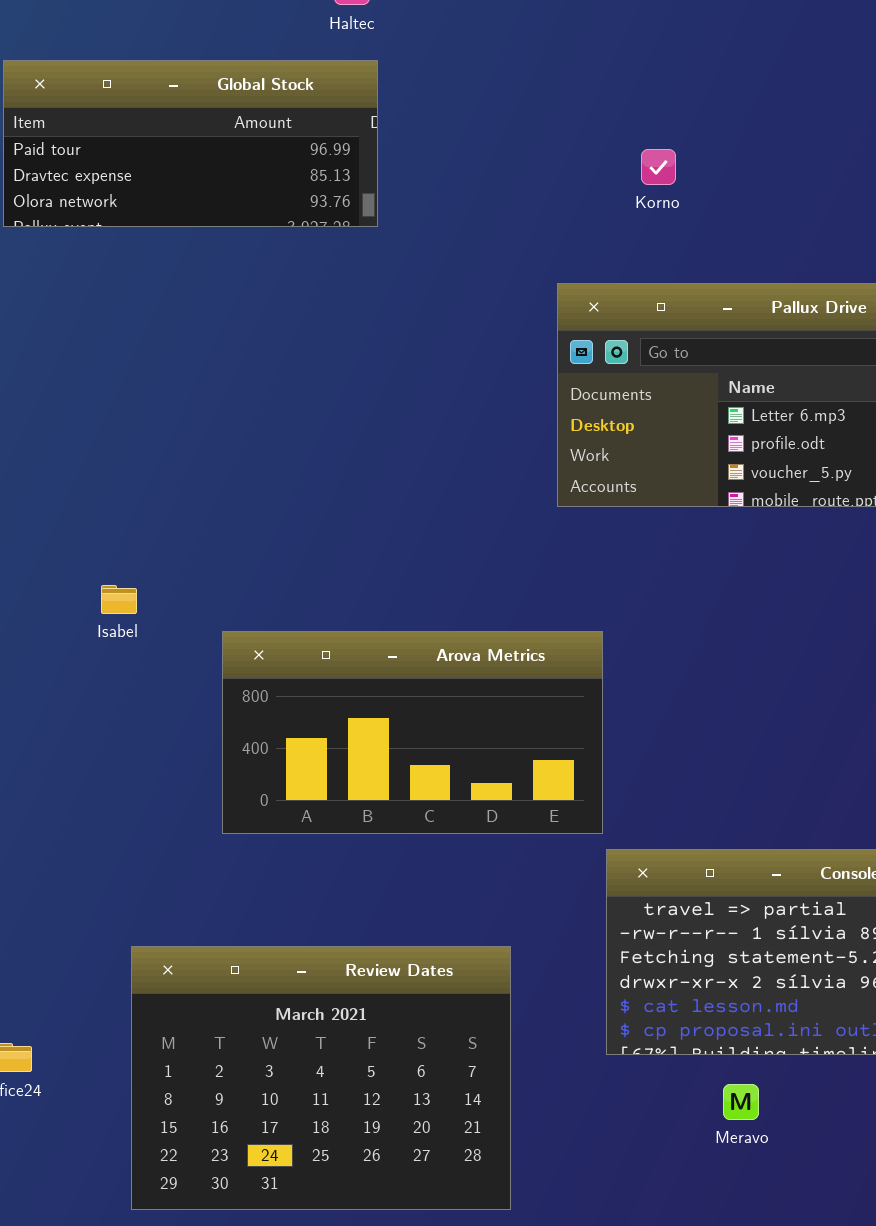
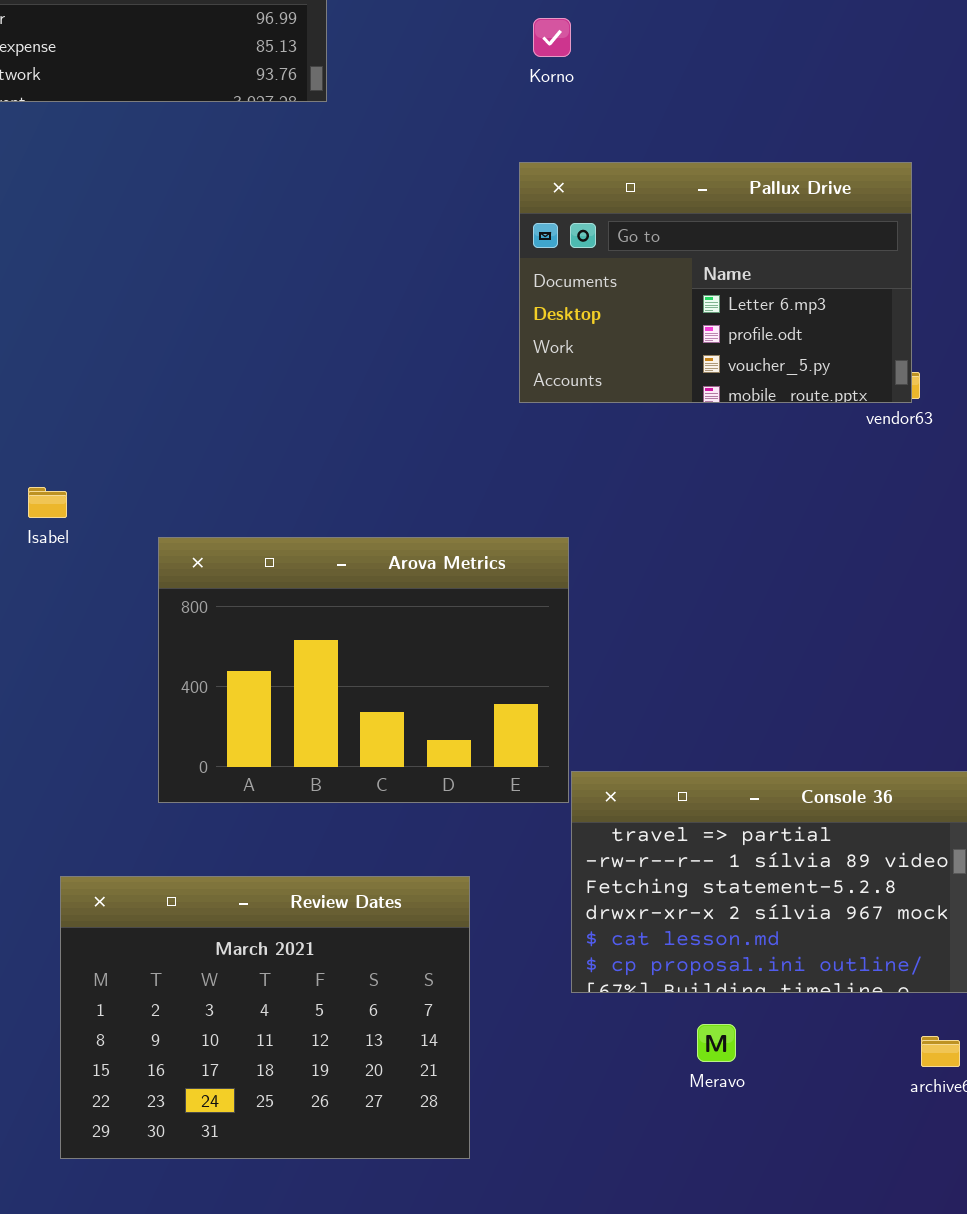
Korno: [641,149,676,185] -> [533,18,571,57], moved
Arova Metrics: [222,631,603,834] -> [158,537,569,803], resized

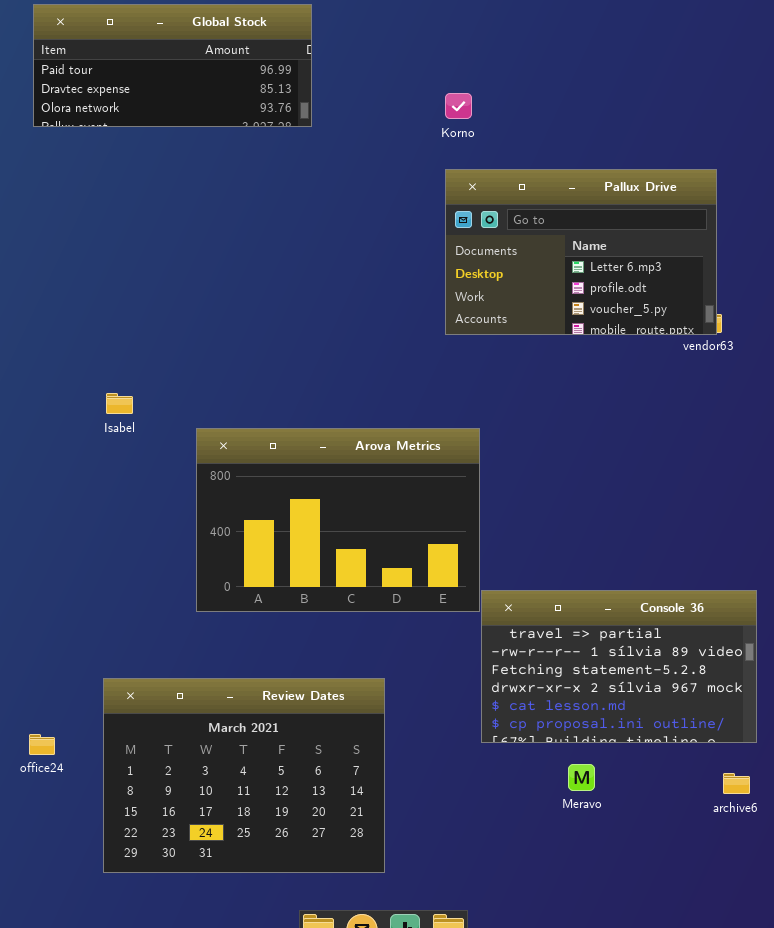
Korno: [533,18,571,57] -> [445,93,472,119], moved
Review Dates: [60,876,470,1159] -> [103,678,385,873], moved

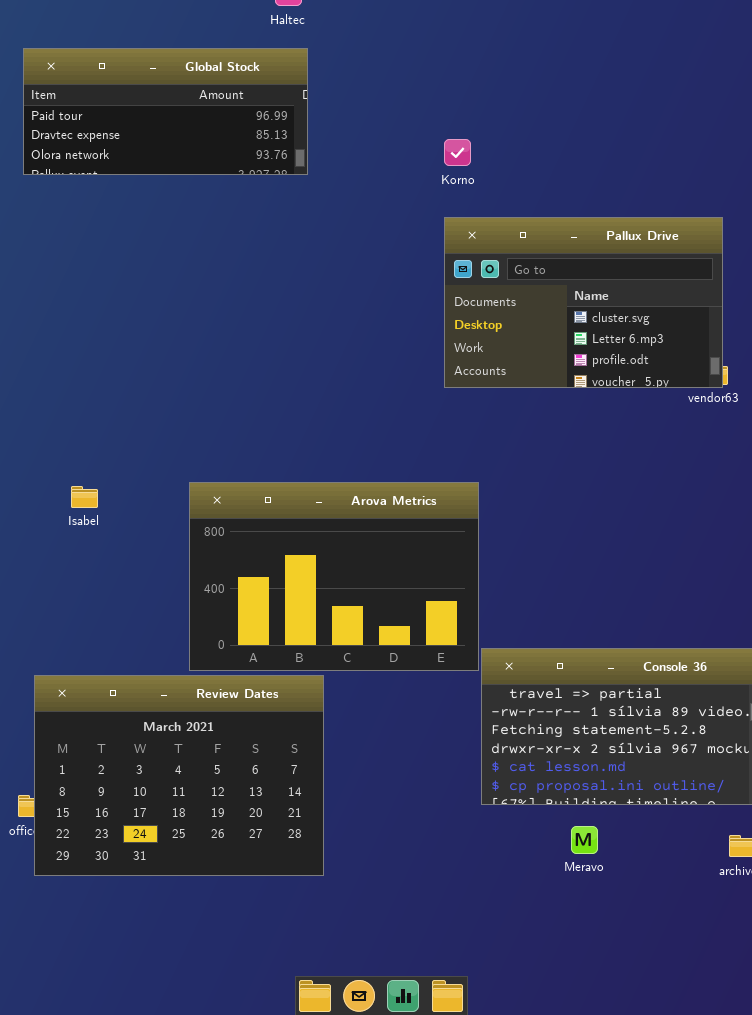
Pallux Drive: [445,169,717,335] -> [444,217,723,388], scrolled up 1 row
Isabel: [106,393,133,414] -> [71,486,98,508], moved
Review Dates: [103,678,385,873] -> [34,675,324,876], moved

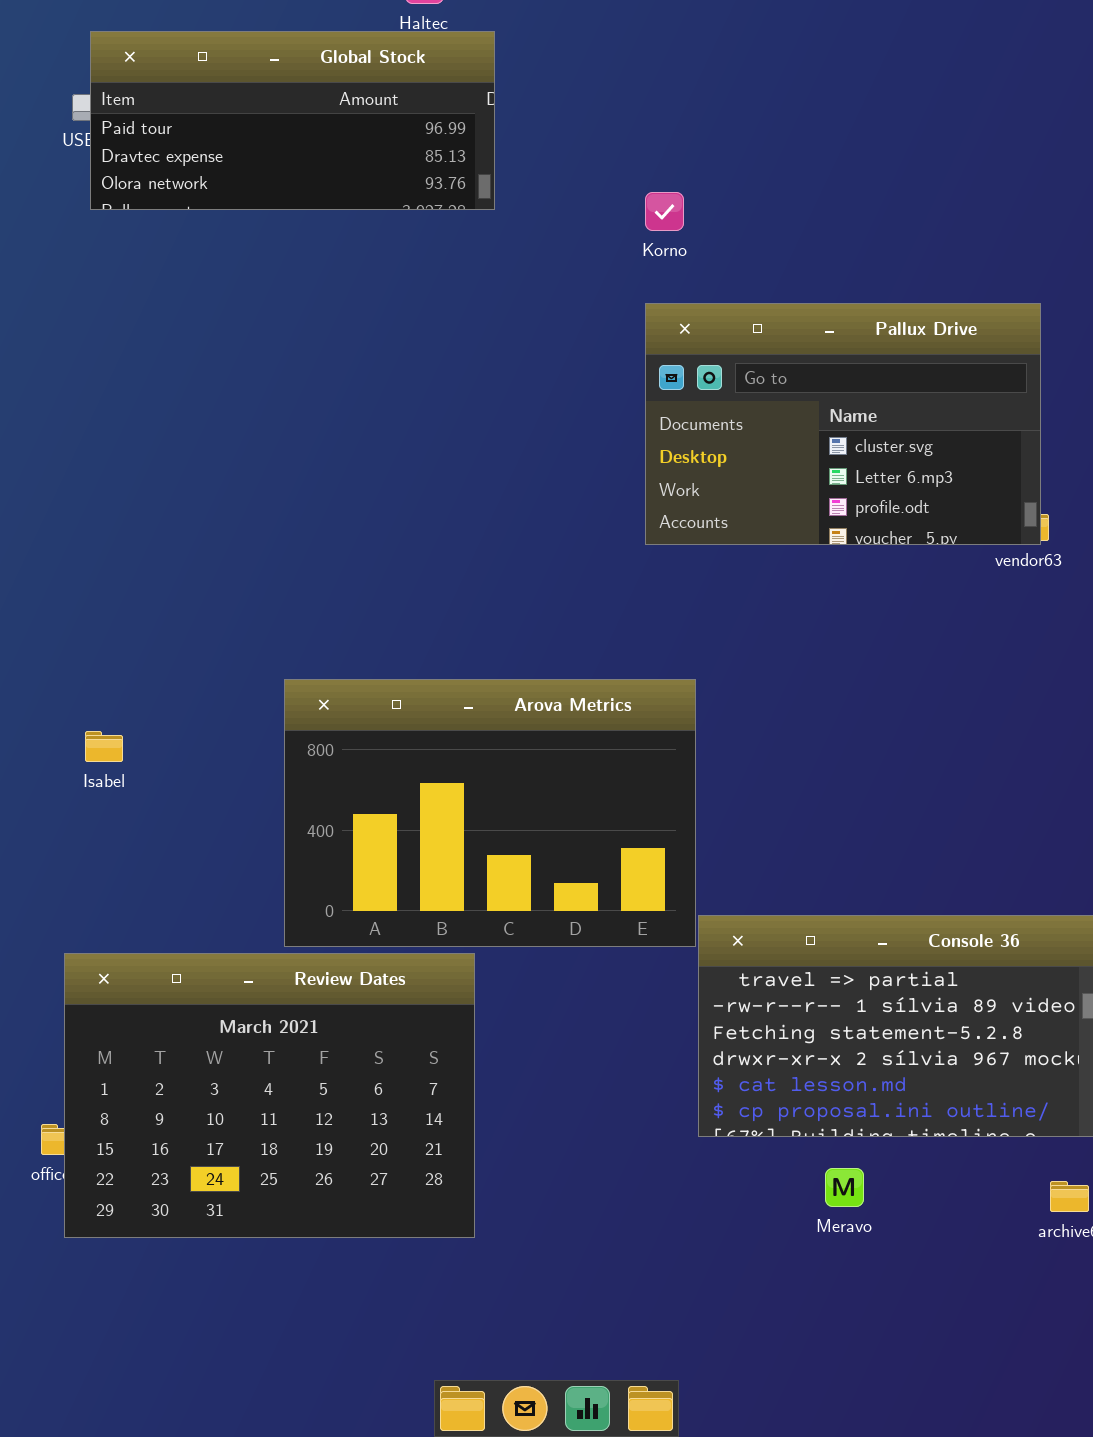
Global Stock: [23,48,308,175] -> [90,31,495,210], moved
Isabel: [71,486,98,508] -> [85,731,123,762], moved

